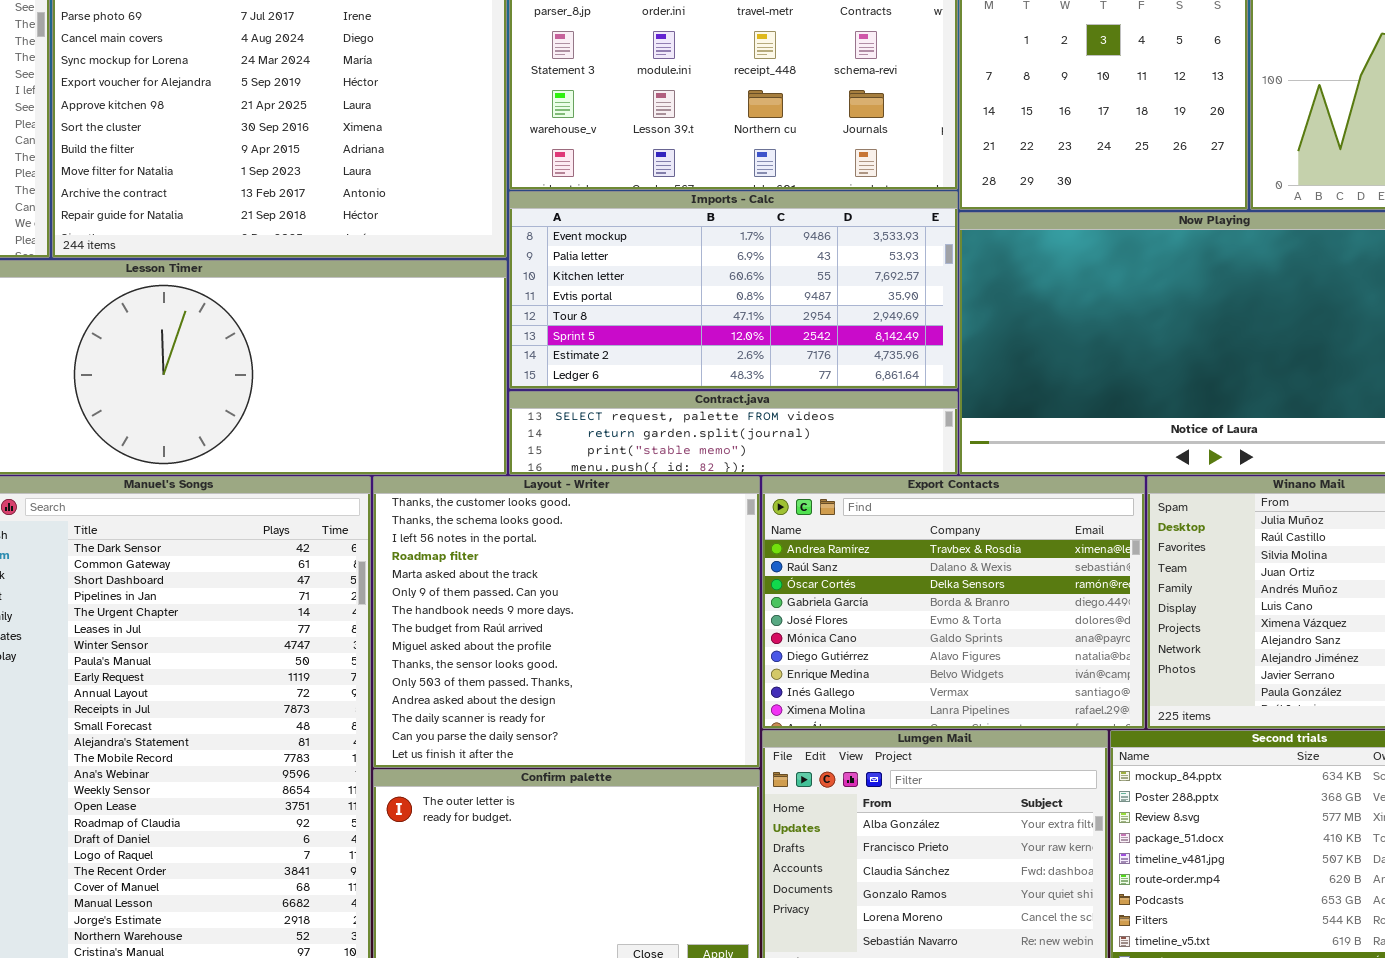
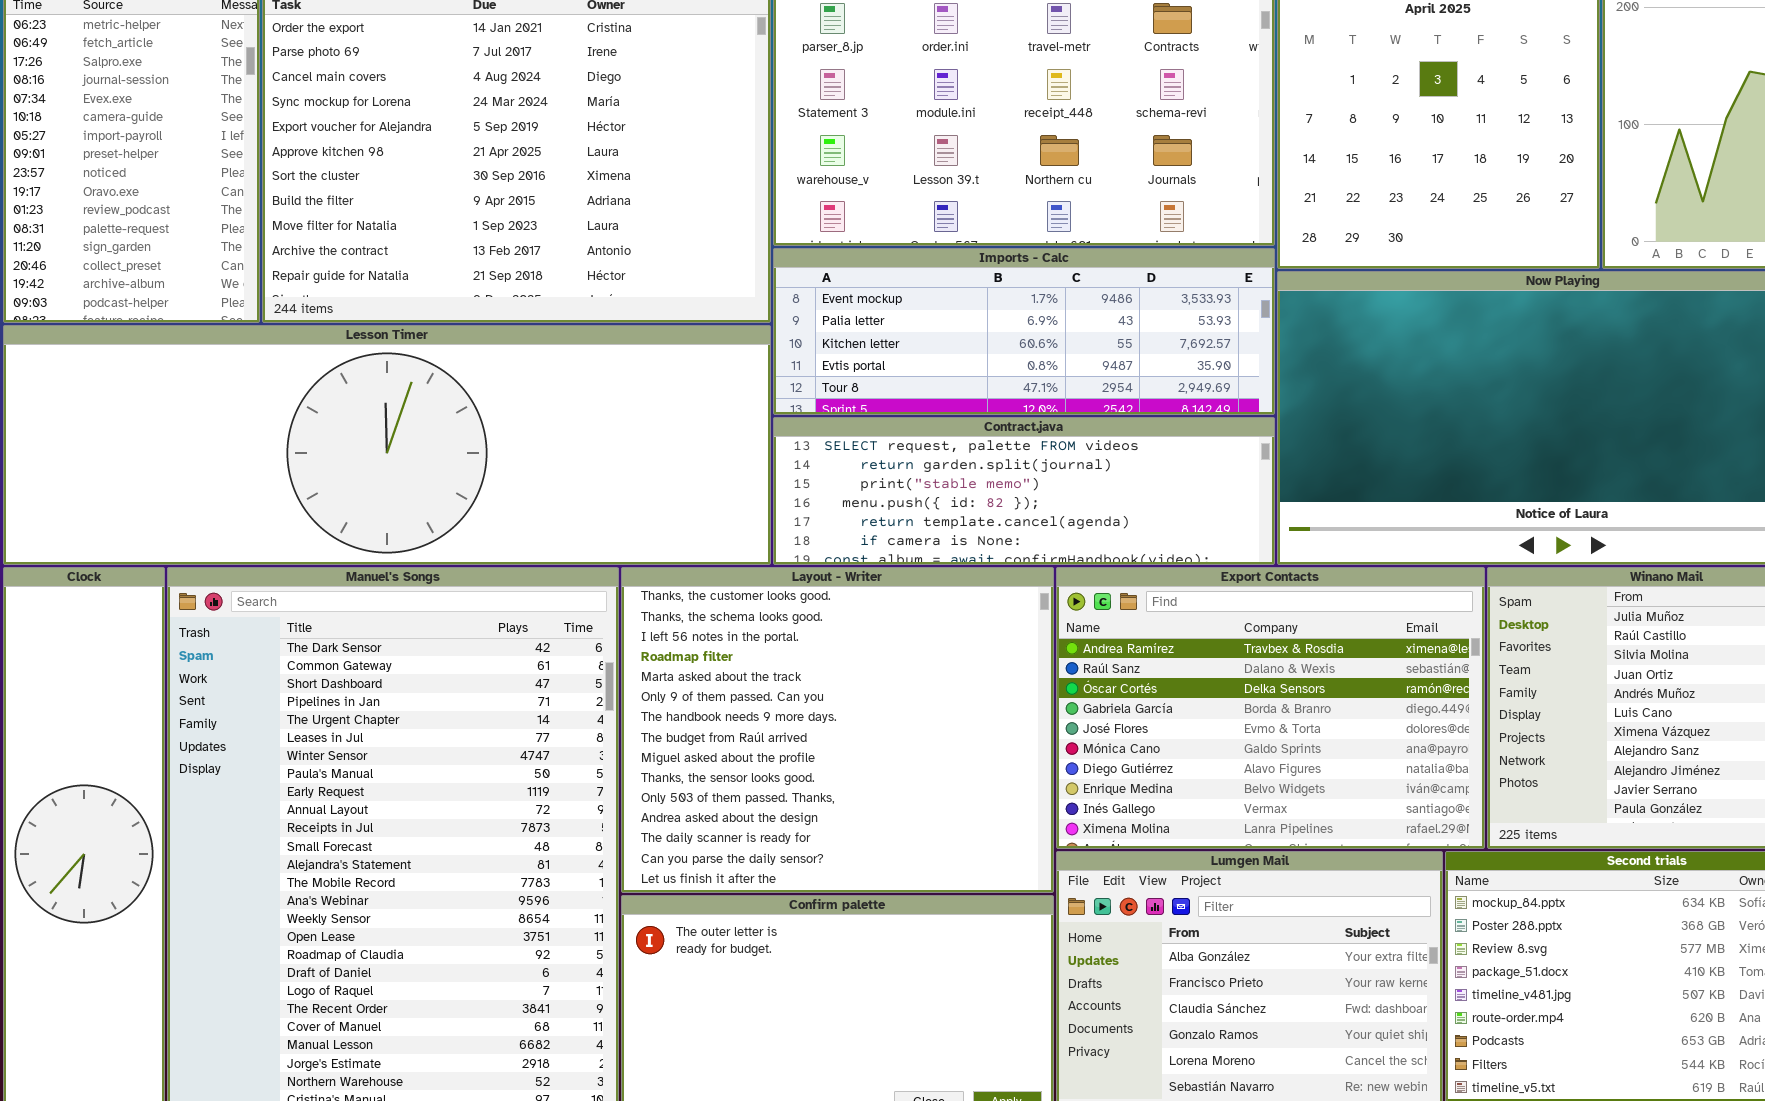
Imports - Calc: [509,191,958,389] -> [773,248,1275,415], resized
Contract.java: [509,391,958,475] -> [773,417,1275,565], resized

